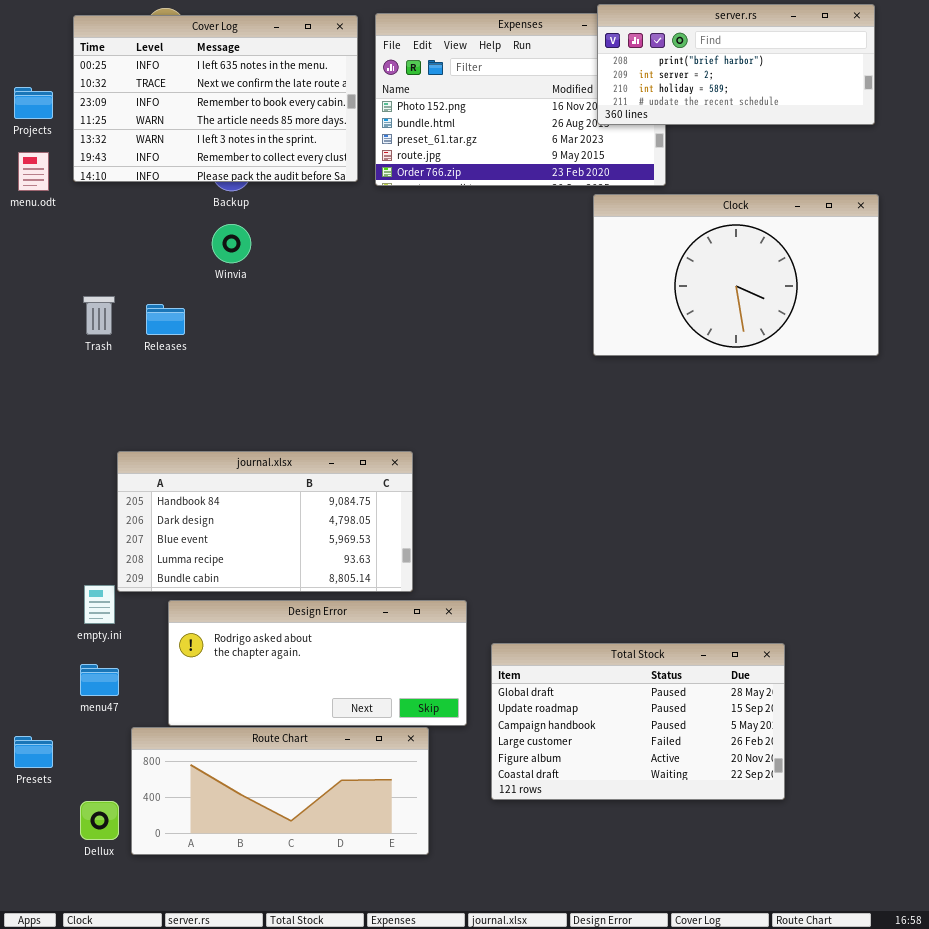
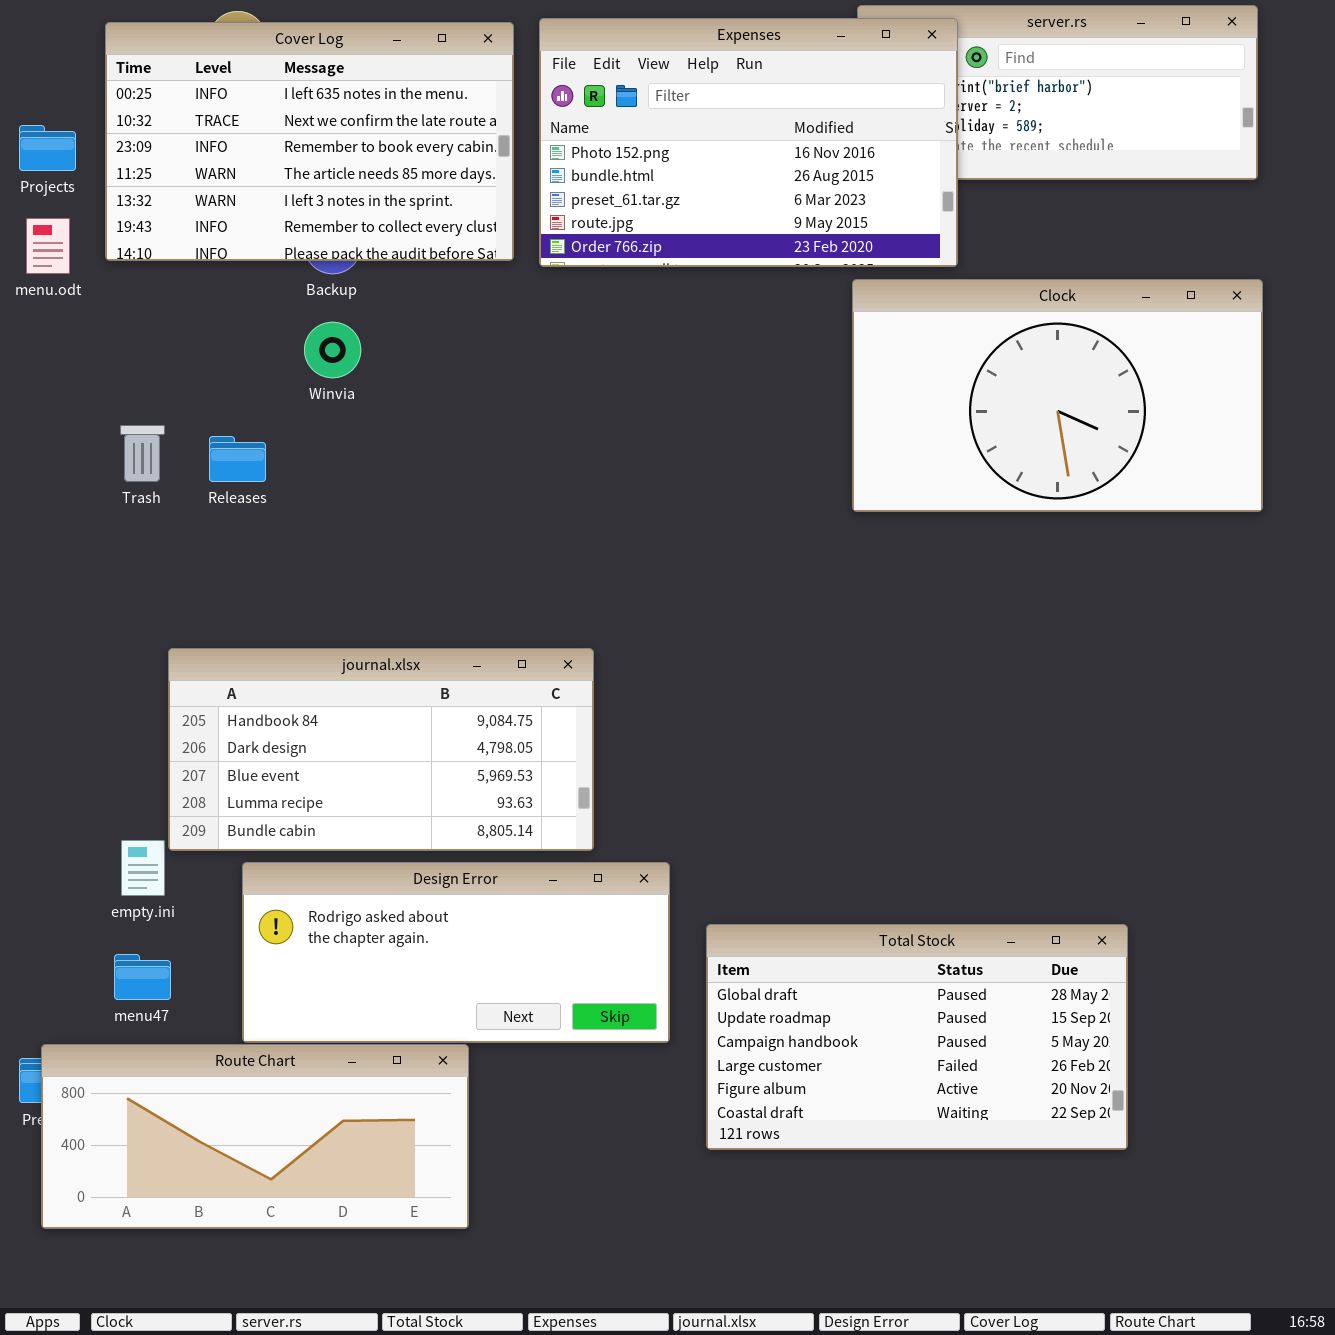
Expenses: [375,13,666,186] -> [539,18,958,267], raised
Route Chart: [131,727,429,855] -> [41,1044,469,1229], moved

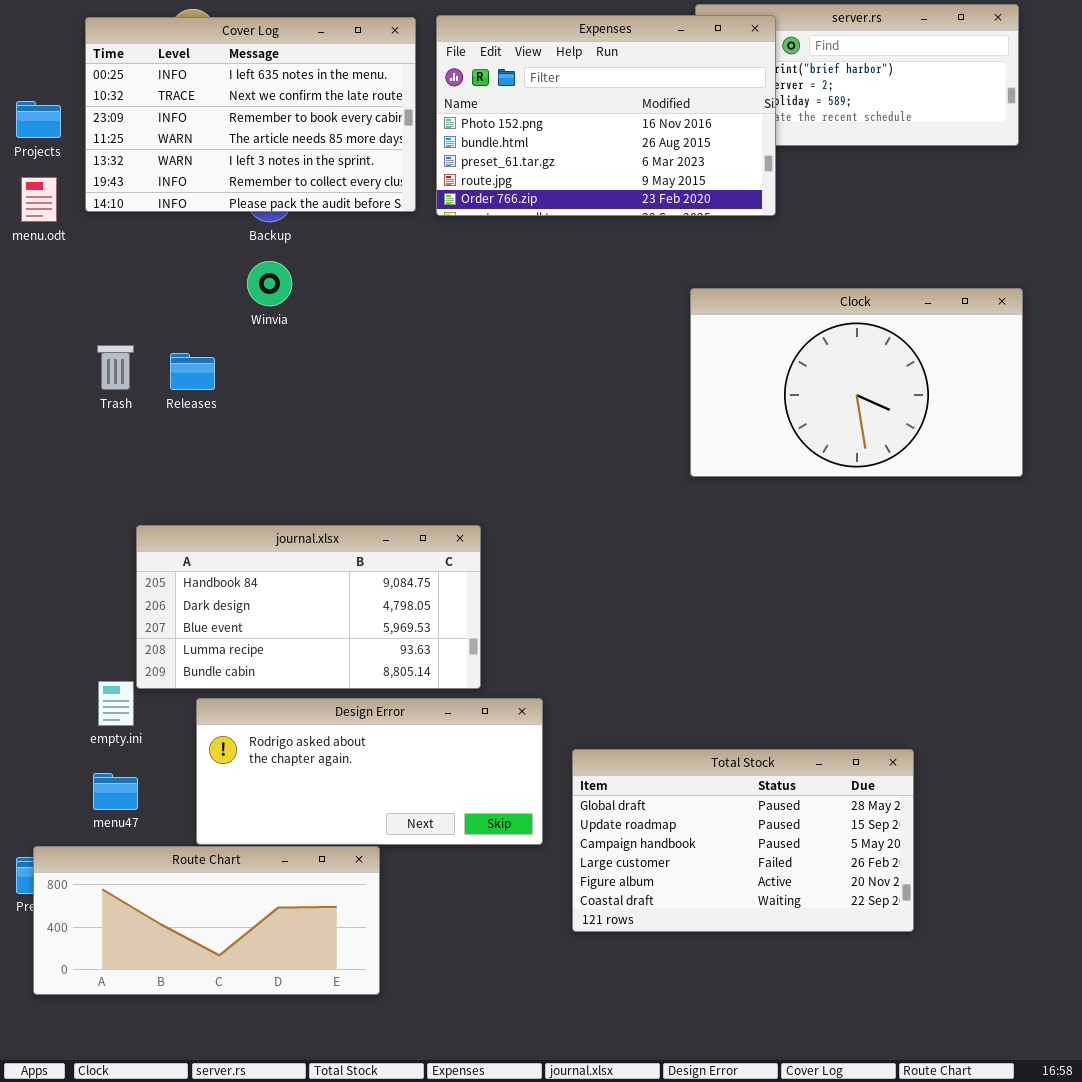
Clock: [852,279,1263,512] -> [690,288,1023,477], moved

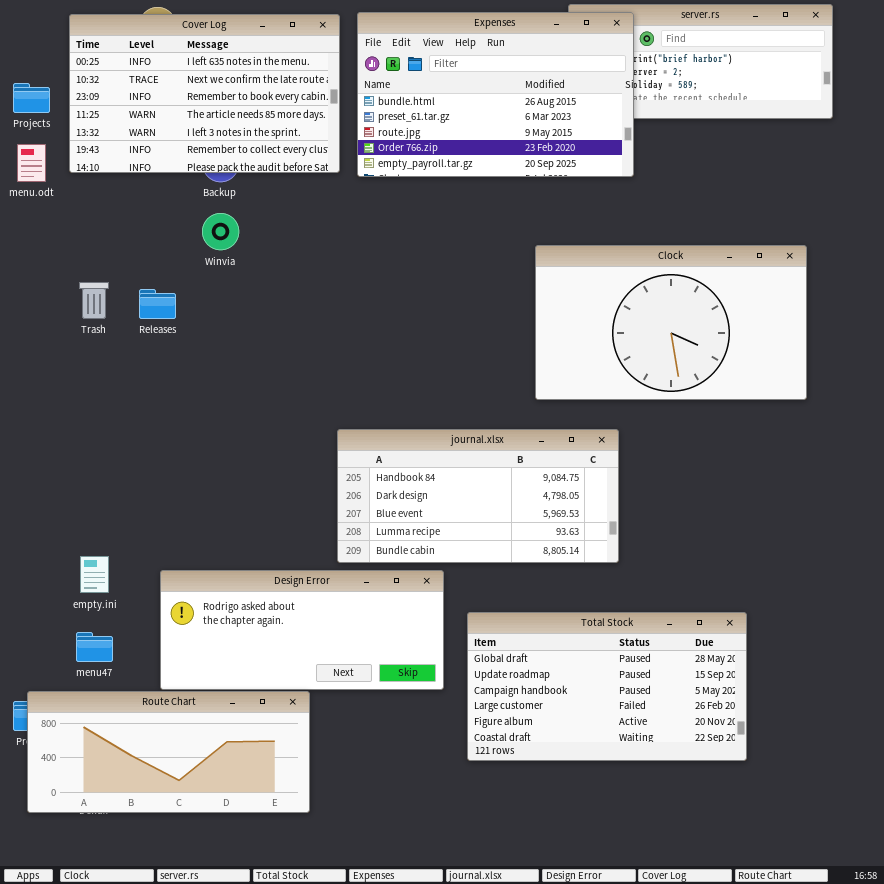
Expenses: [436,15,776,216] -> [357,12,634,177], scrolled down 1 row
Clock: [690,288,1023,477] -> [535,245,807,400], moved
journal.xlsx: [136,525,481,689] -> [337,429,619,563], moved

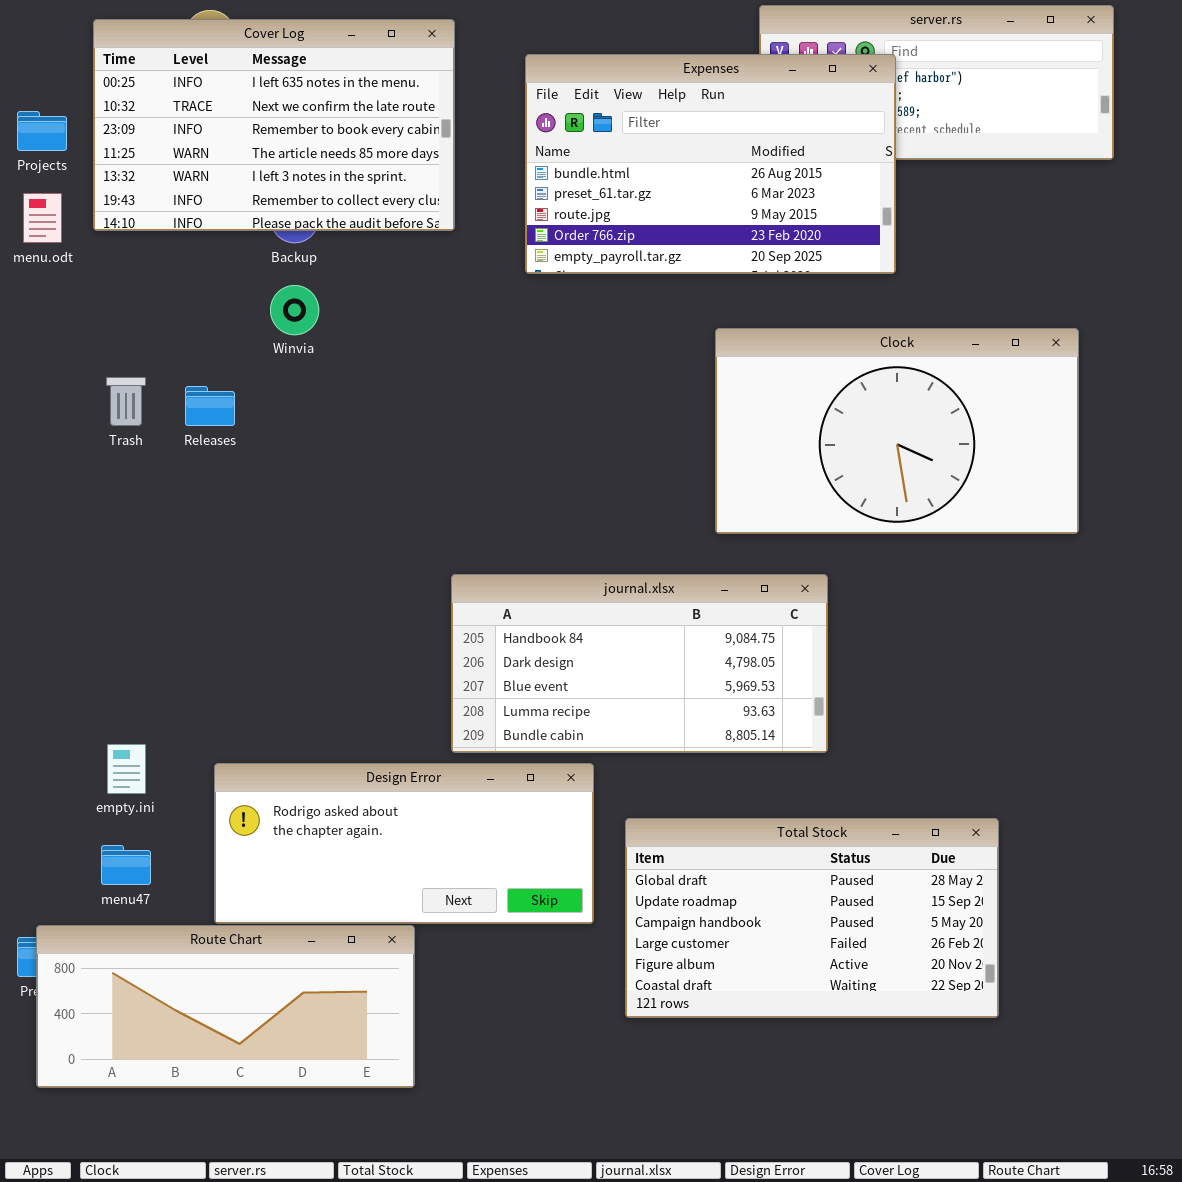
Expenses: [357,12,634,177] -> [525,54,896,274], moved

